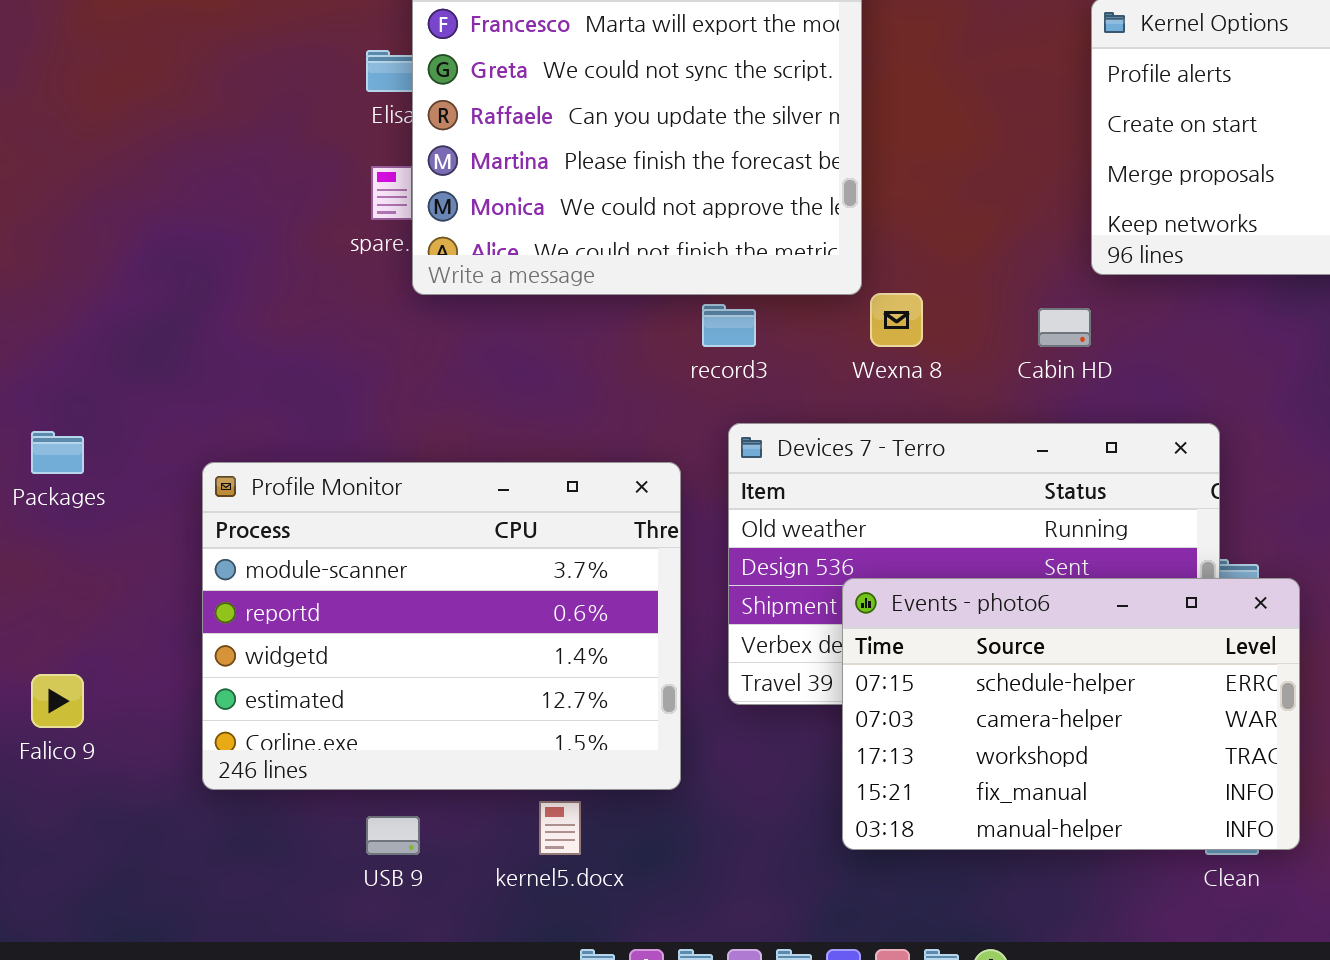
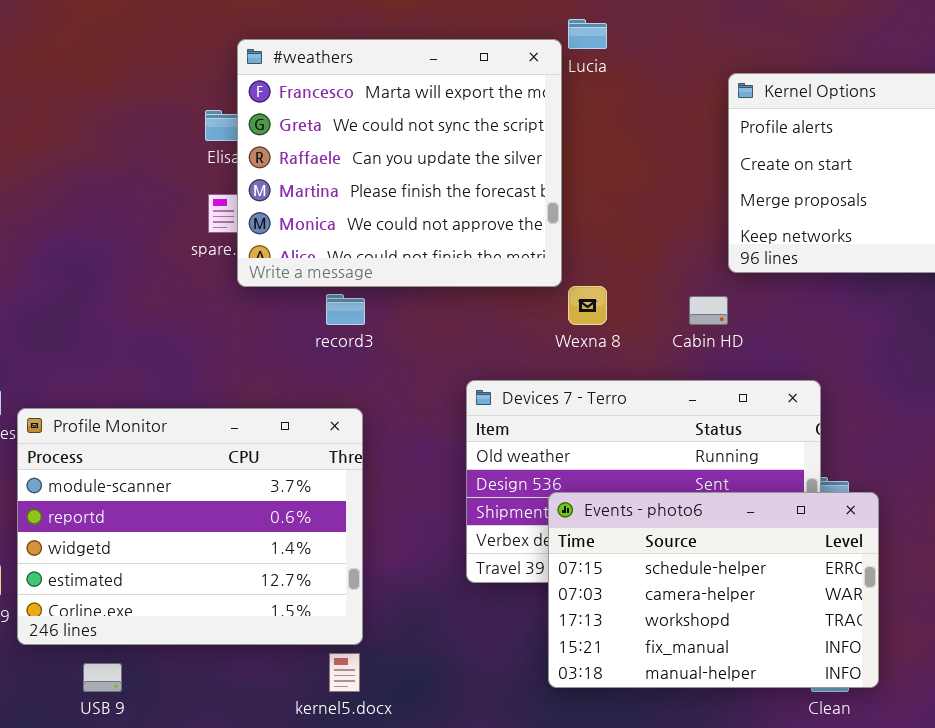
record3: [702,304,756,347] -> [326,294,365,325], moved
Profile Monitor: [202,462,681,790] -> [17,408,363,645], moved
USB 9: [366,816,420,855] -> [83,663,122,692], moved

